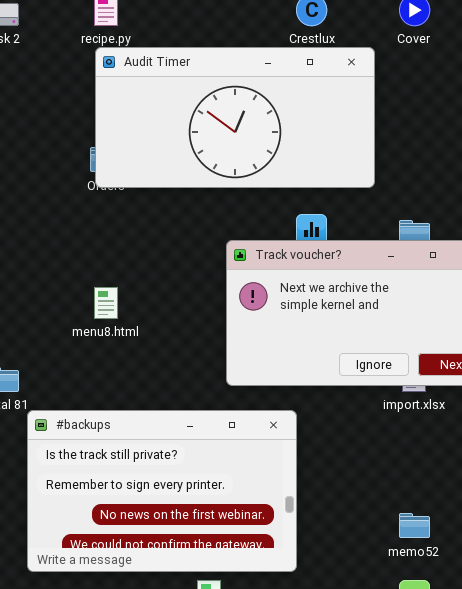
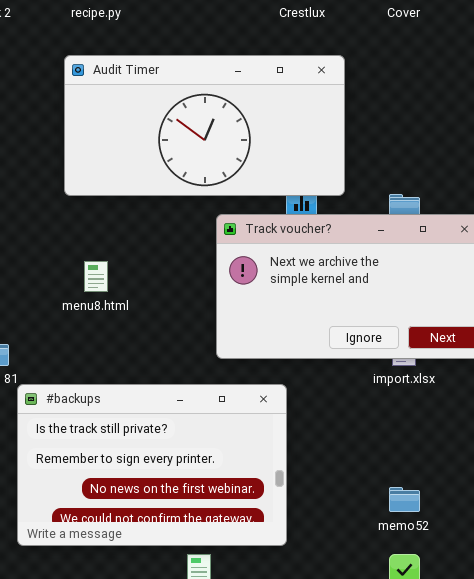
Audit Timer: [95,47,375,188] -> [64,55,345,196], moved

